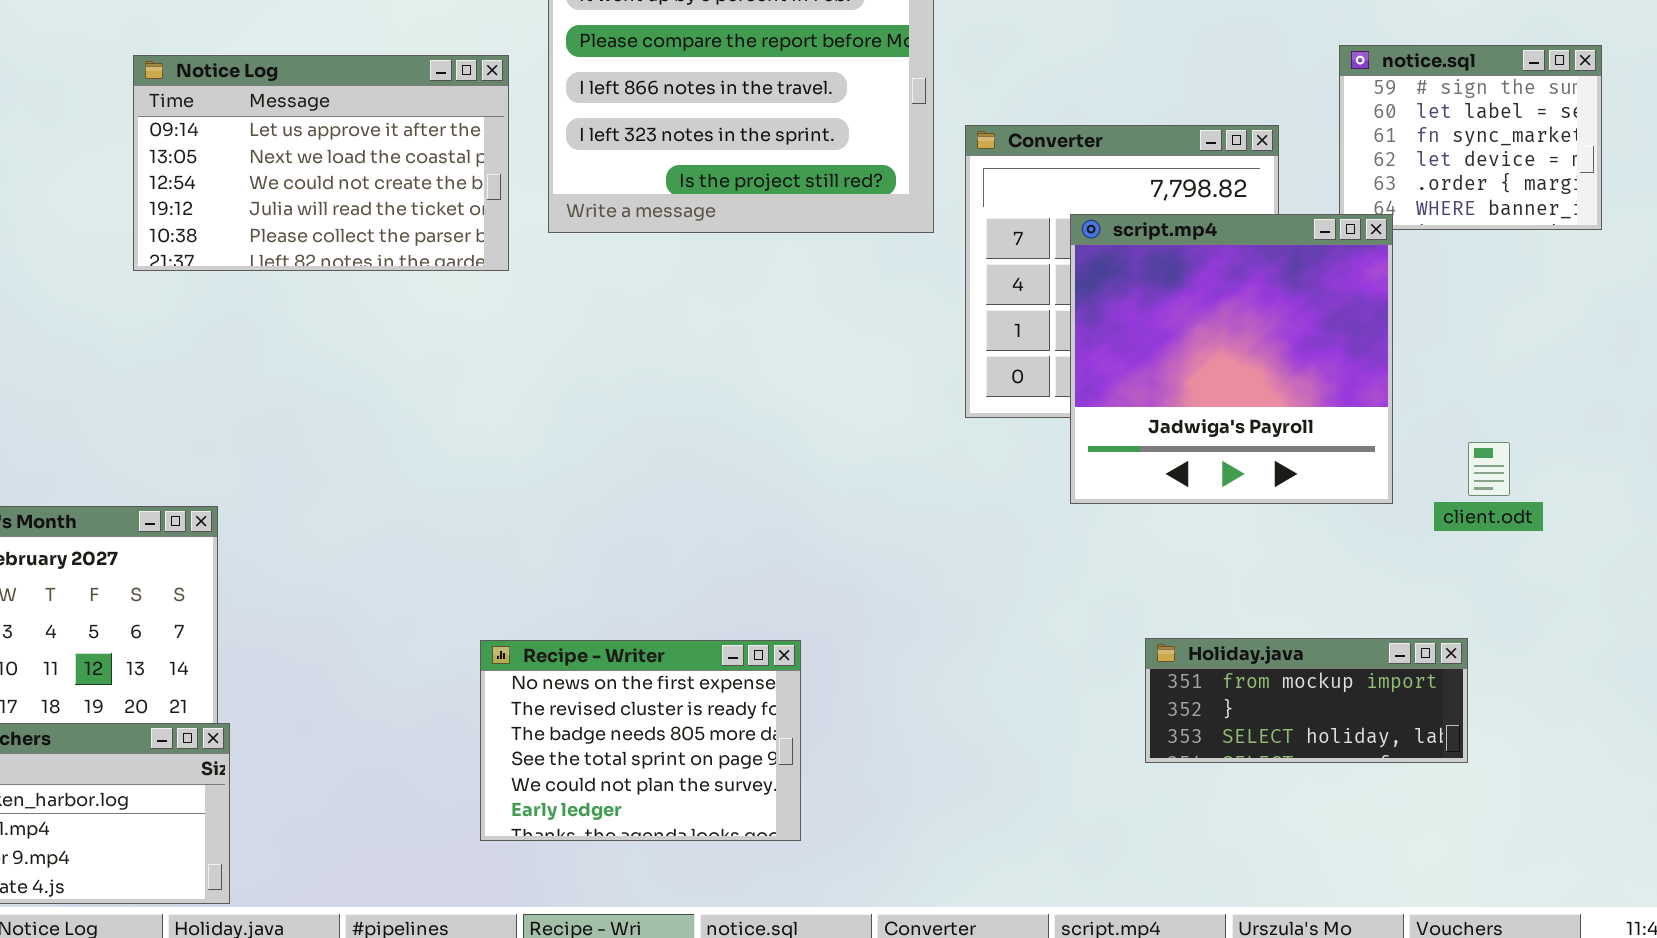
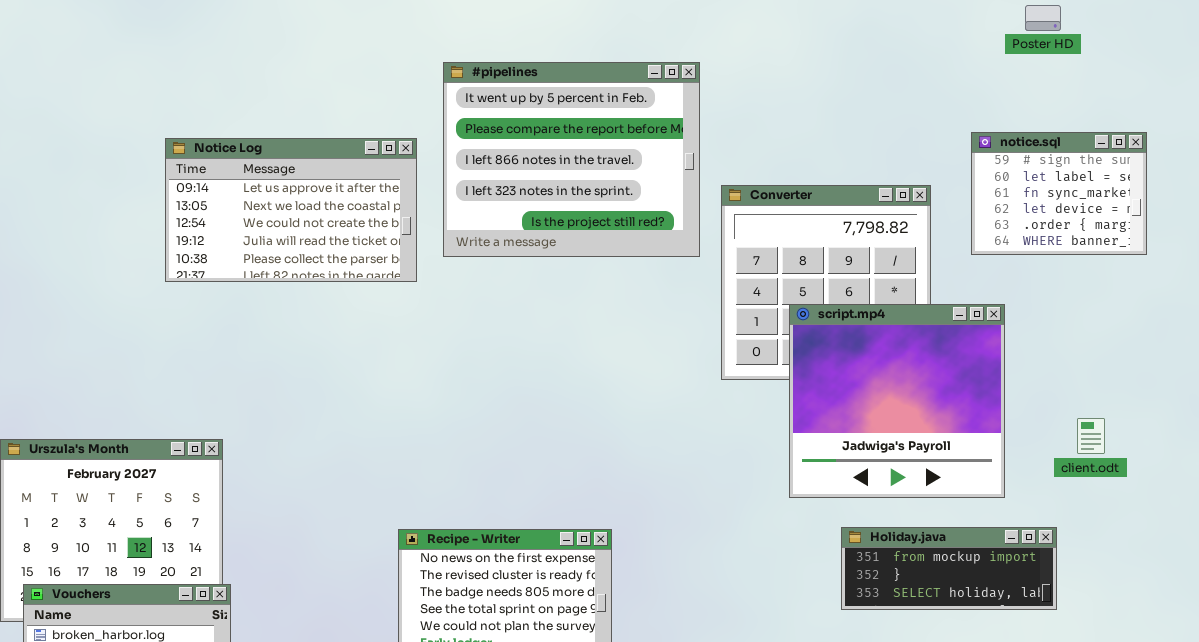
script.mp4: [1070,214,1393,504] -> [789,304,1005,498], moved
client.odt: [1468,442,1510,496] -> [1077,418,1105,454], moved

